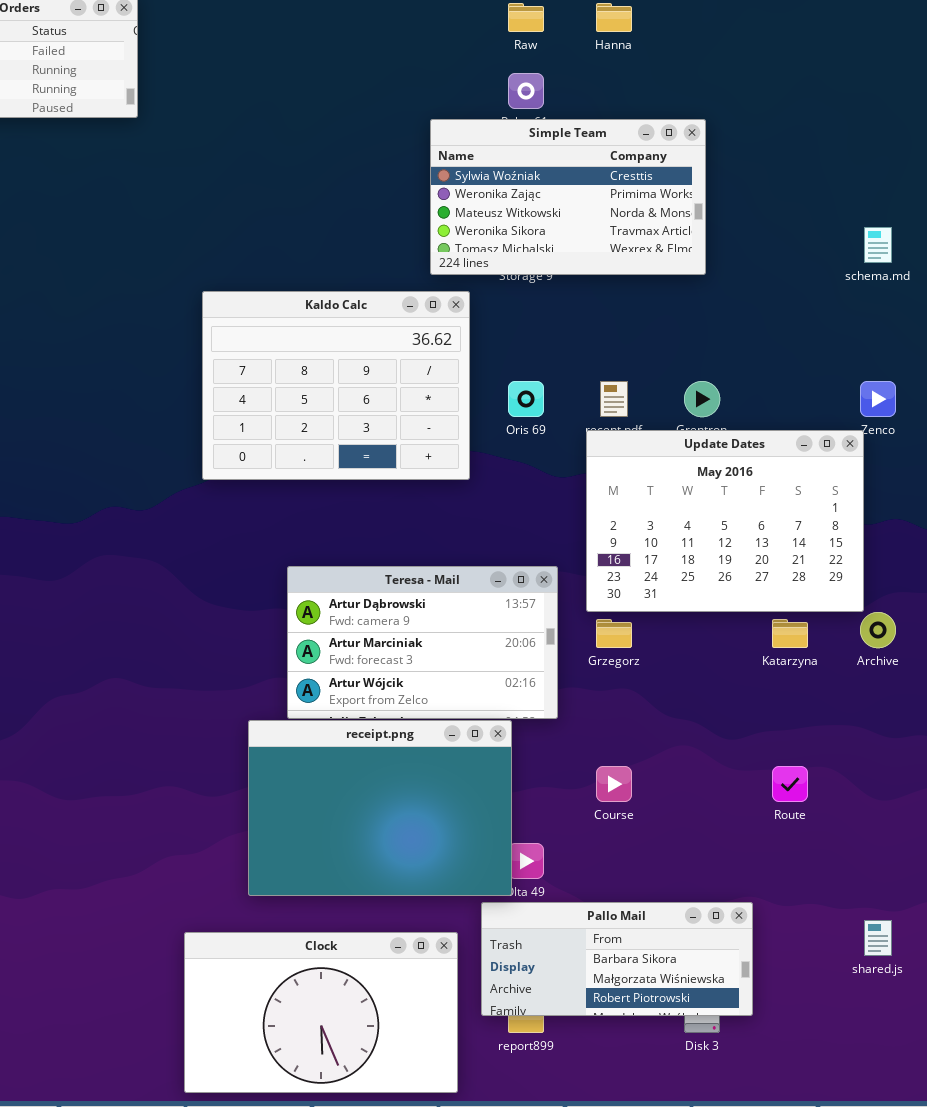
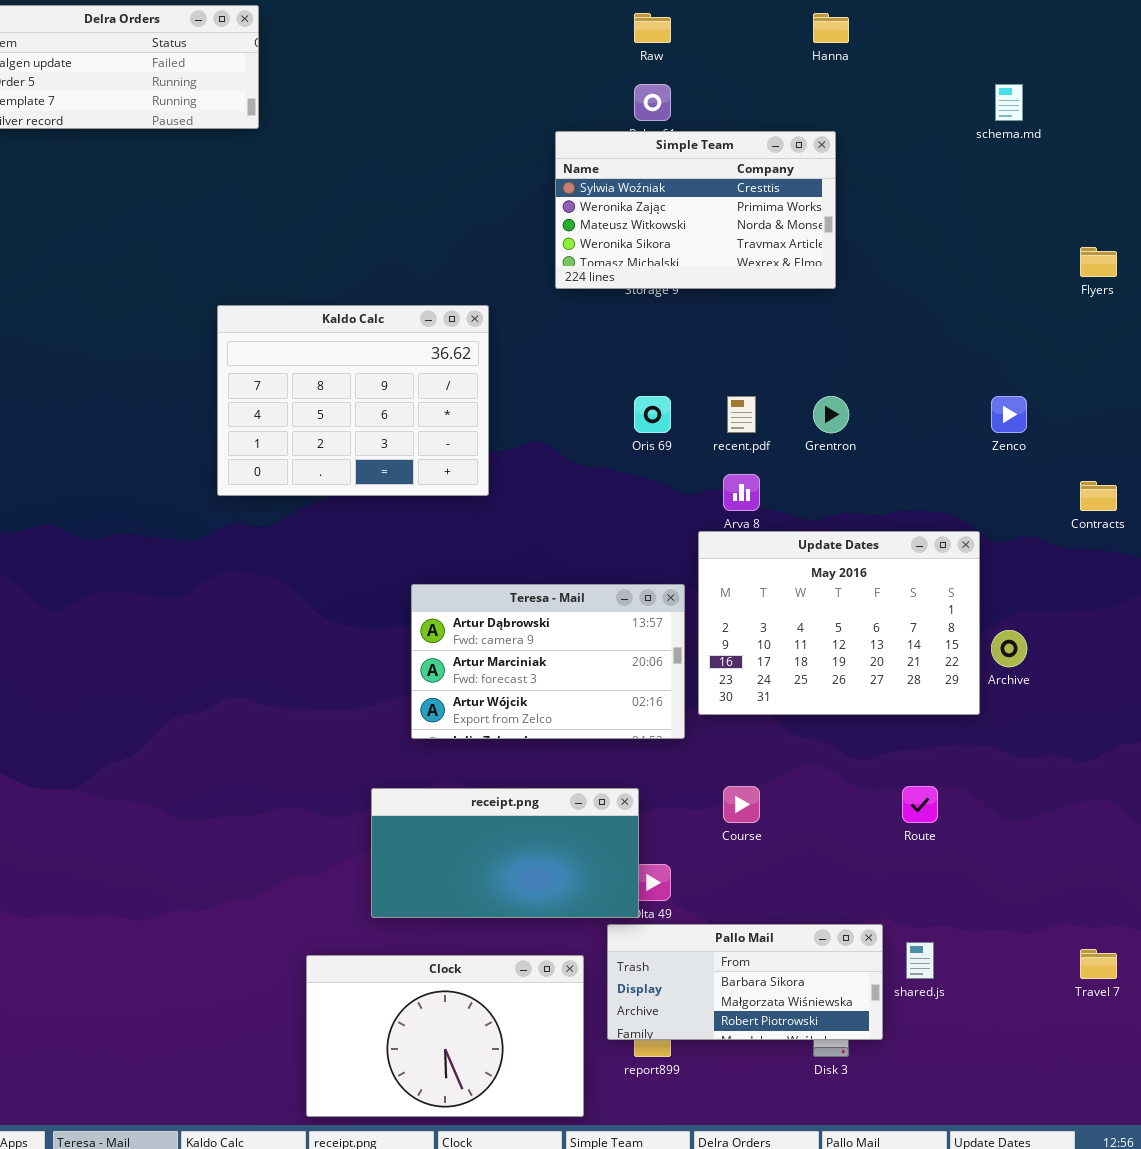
Hanna: [596,3,632,32] -> [813,13,849,43], moved
schema.md: [864,227,892,263] -> [995,84,1023,121], moved
Kaldo Calc: [202,291,470,480] -> [217,305,489,496], moved
Update Dates: [586,430,864,612] -> [698,531,980,715], moved
receipt.png: [248,720,512,896] -> [371,788,639,918], resized
shared.js: [864,920,892,956] -> [906,942,934,979], moved

